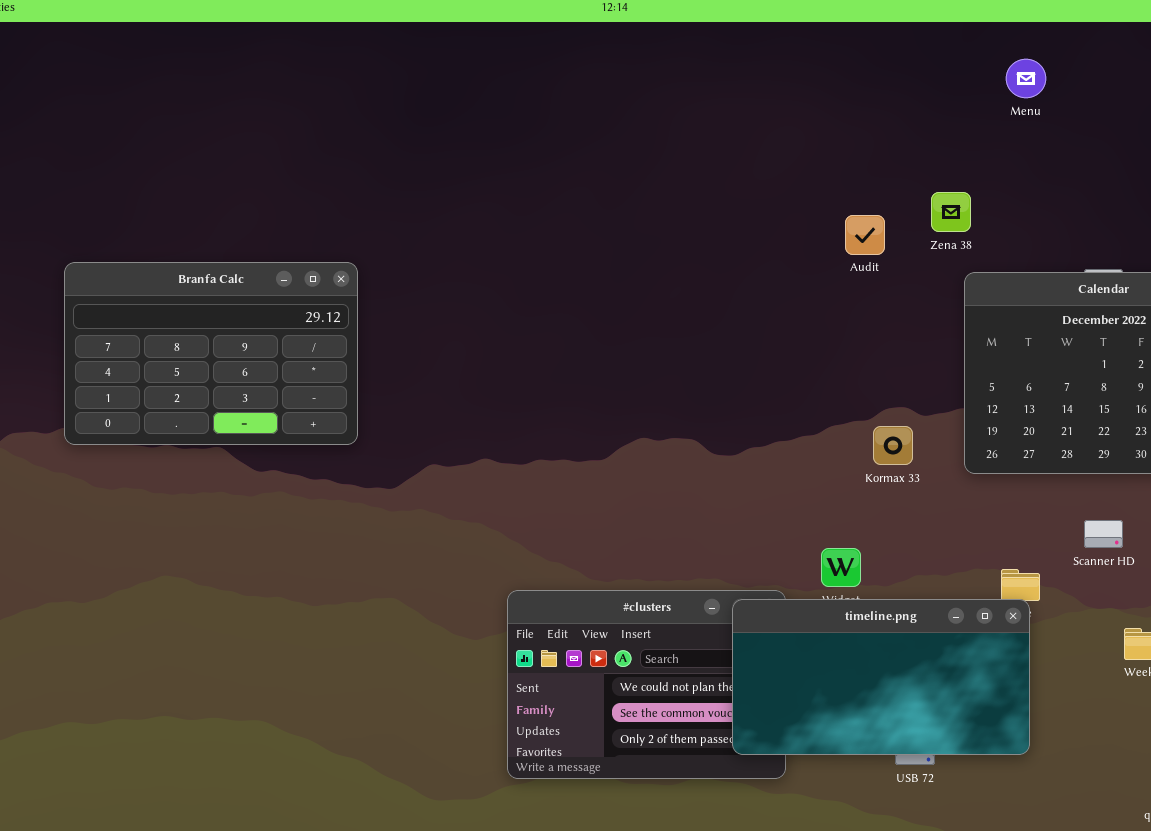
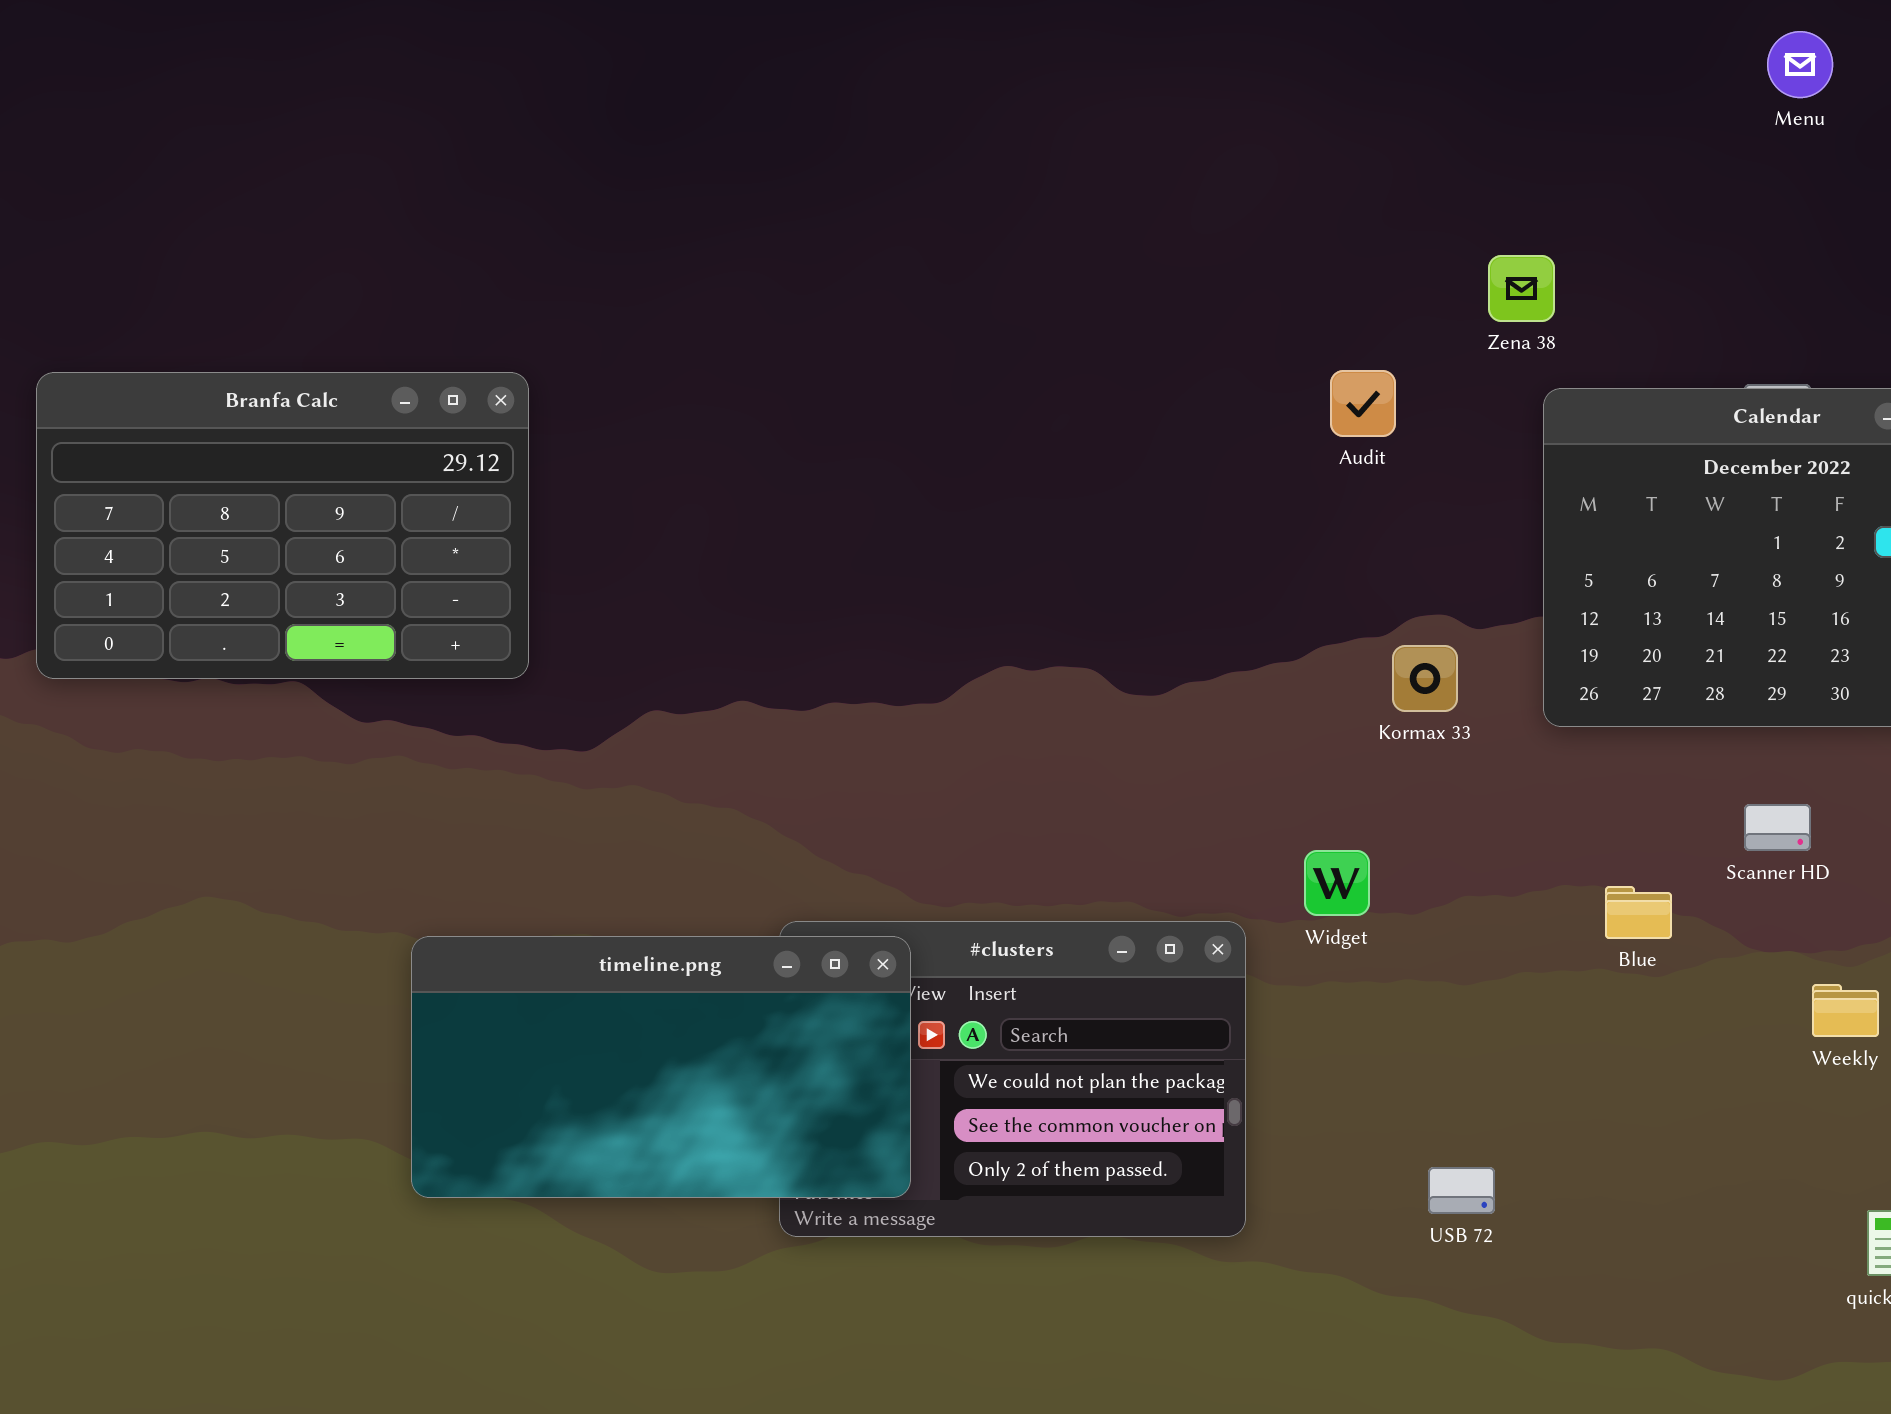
Menu: [1006,59,1046,98] -> [1767,31,1833,98], moved
Audit: [845,215,885,255] -> [1330,370,1396,437], moved
timeline.png: [732,599,1030,755] -> [411,936,911,1198], moved

